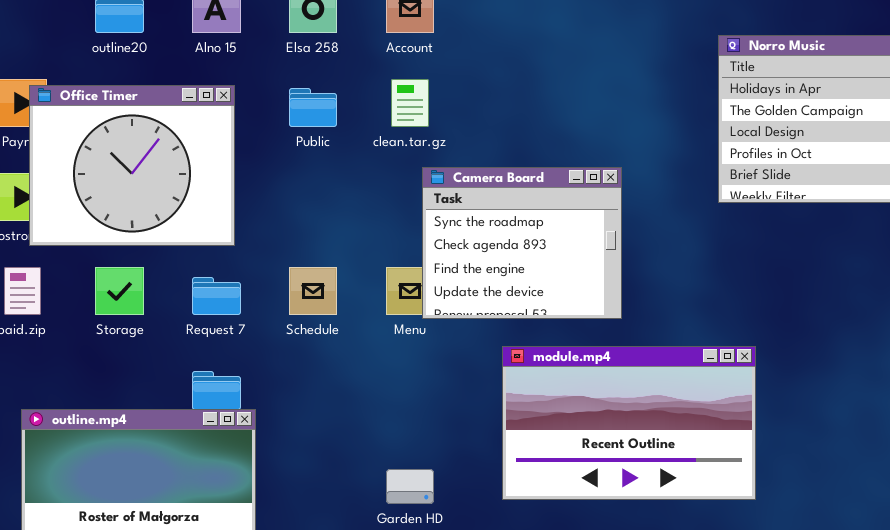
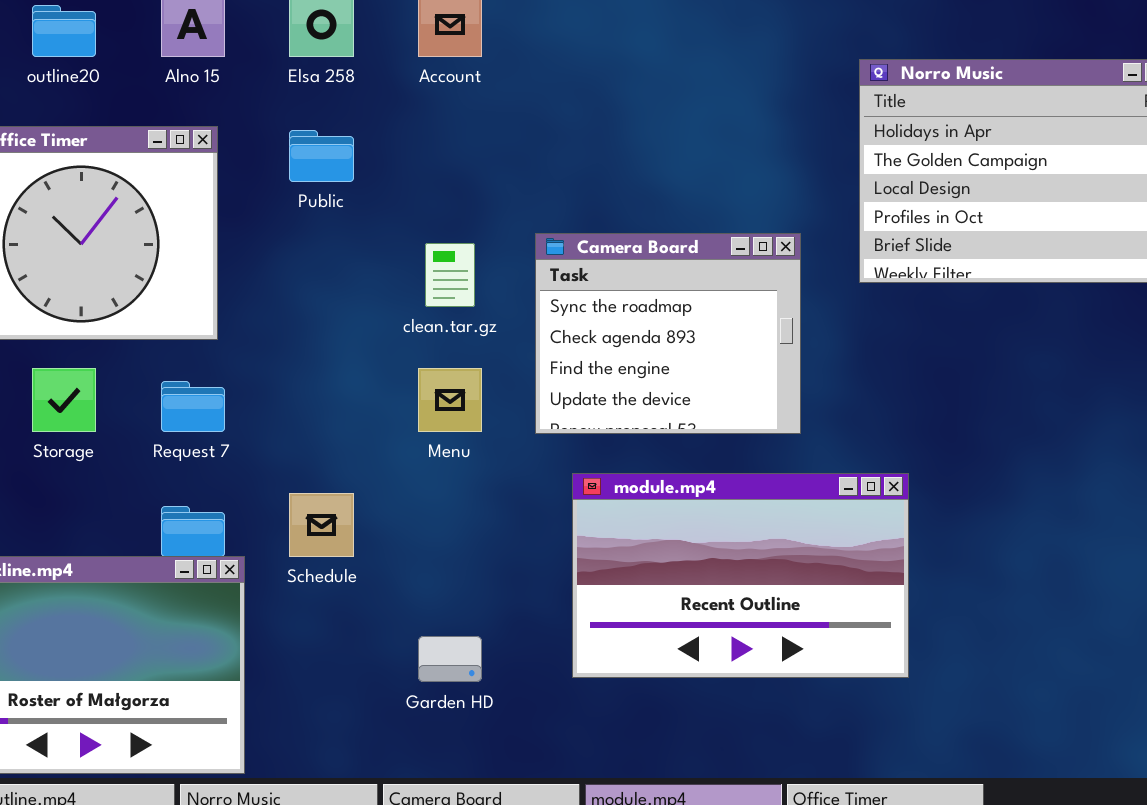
clean.tar.gz: [391,79,429,127] -> [425,243,475,307], moved
Camera Board: [422,167,622,319] -> [535,233,801,434], moved
Schedule: [289,267,337,315] -> [289,493,354,557], moved

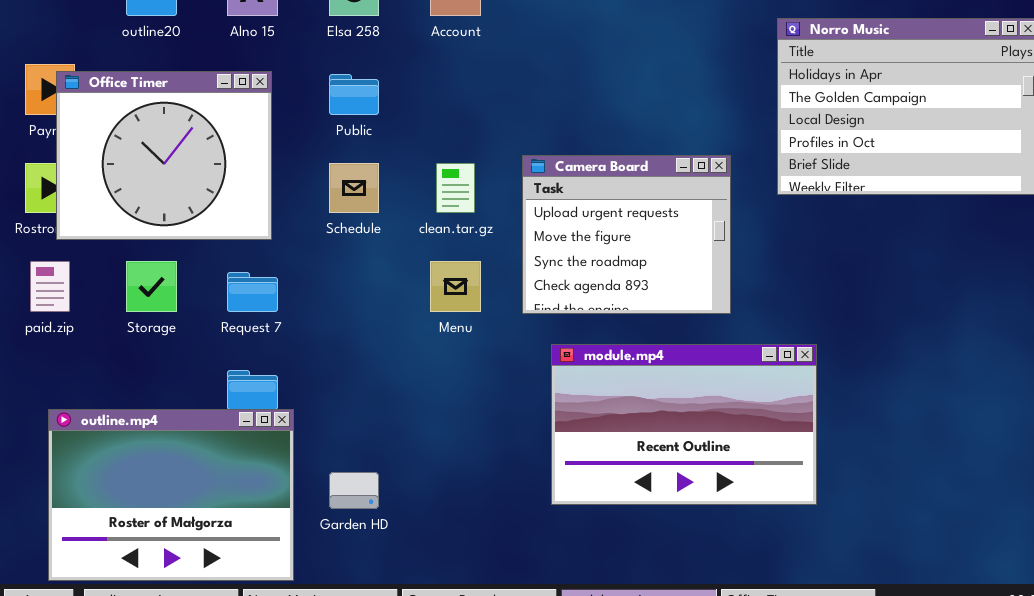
Camera Board: [535,233,801,434] -> [522,155,731,314], scrolled up 2 rows
Schedule: [289,493,354,557] -> [329,163,379,213], moved
Garden HD: [418,636,482,682] -> [329,472,379,509], moved

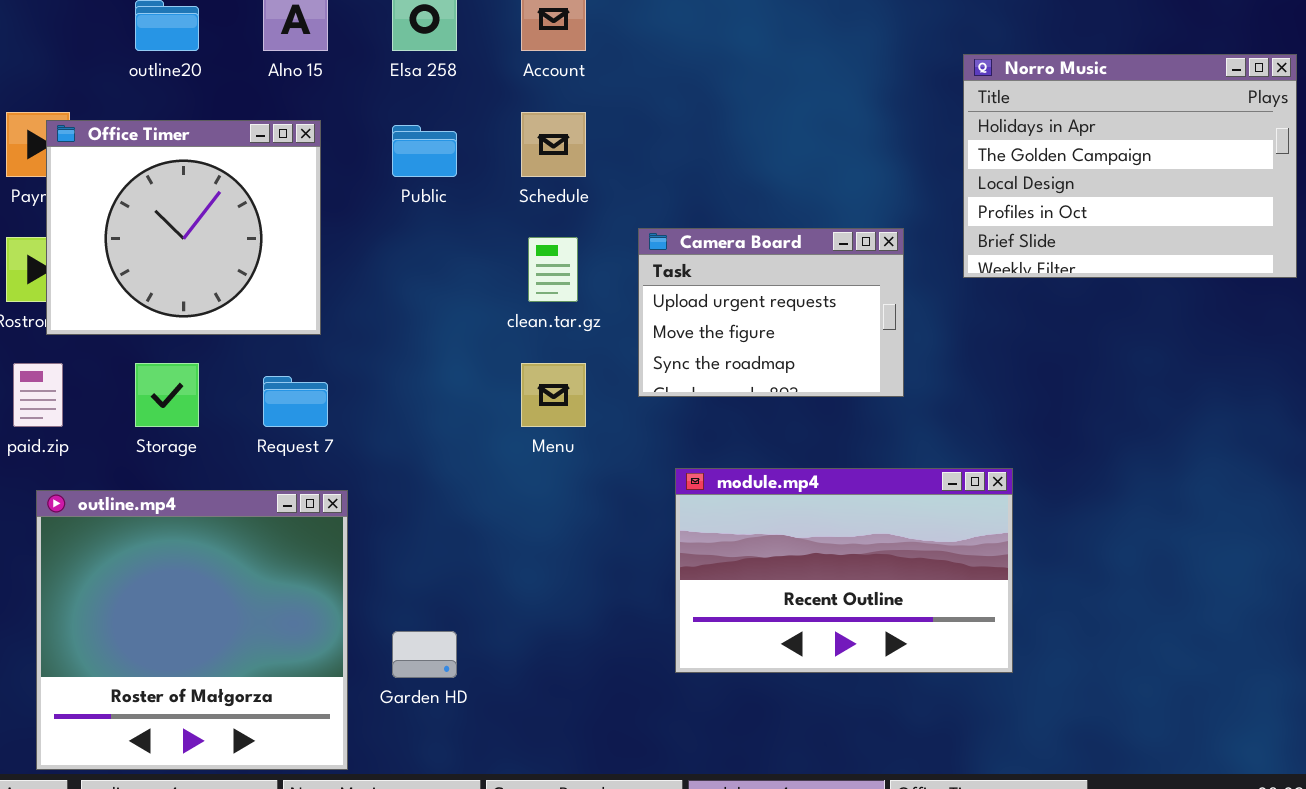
Camera Board: [522,155,731,314] -> [638,228,904,397], resized
Schedule: [329,163,379,213] -> [521,112,586,177], moved
outline.mp4: [48,409,294,581] -> [36,490,348,770], resized

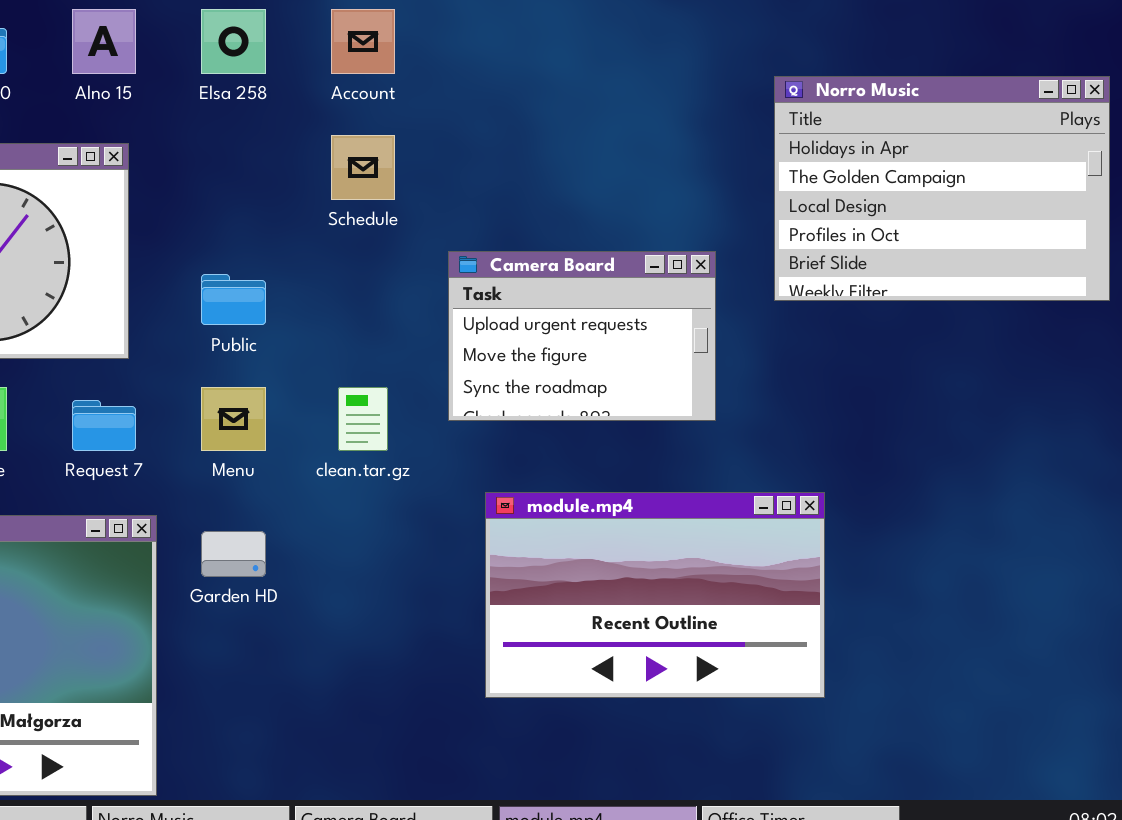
Public: [392,125,457,177] -> [201,274,266,325], moved
clean.tar.gz: [528,237,578,302] -> [338,387,388,451], moved
Menu: [521,363,586,427] -> [201,387,266,451], moved
Garden HD: [392,631,457,678] -> [201,531,266,577], moved

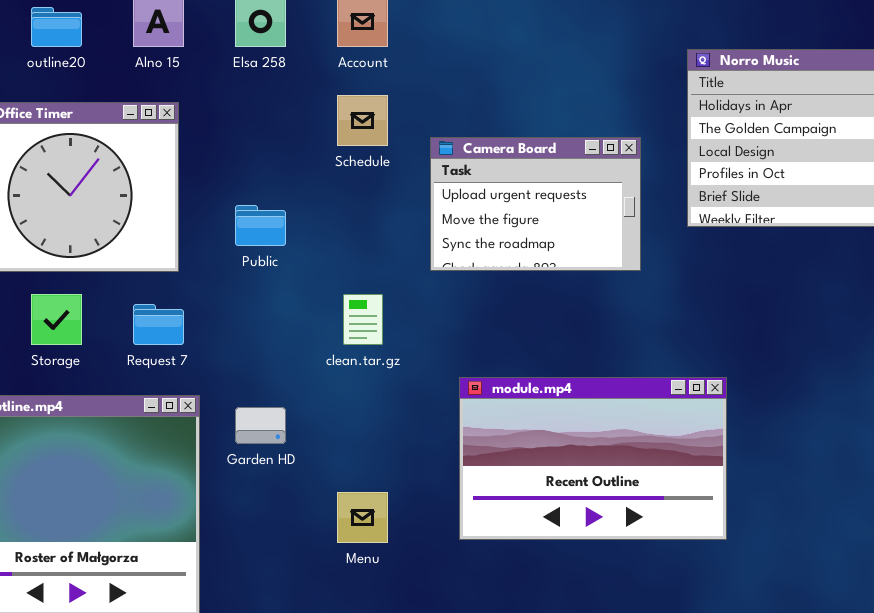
Camera Board: [448,251,716,421] -> [430,137,641,271], moved
Menu: [201,387,266,451] -> [337,492,388,543], moved

